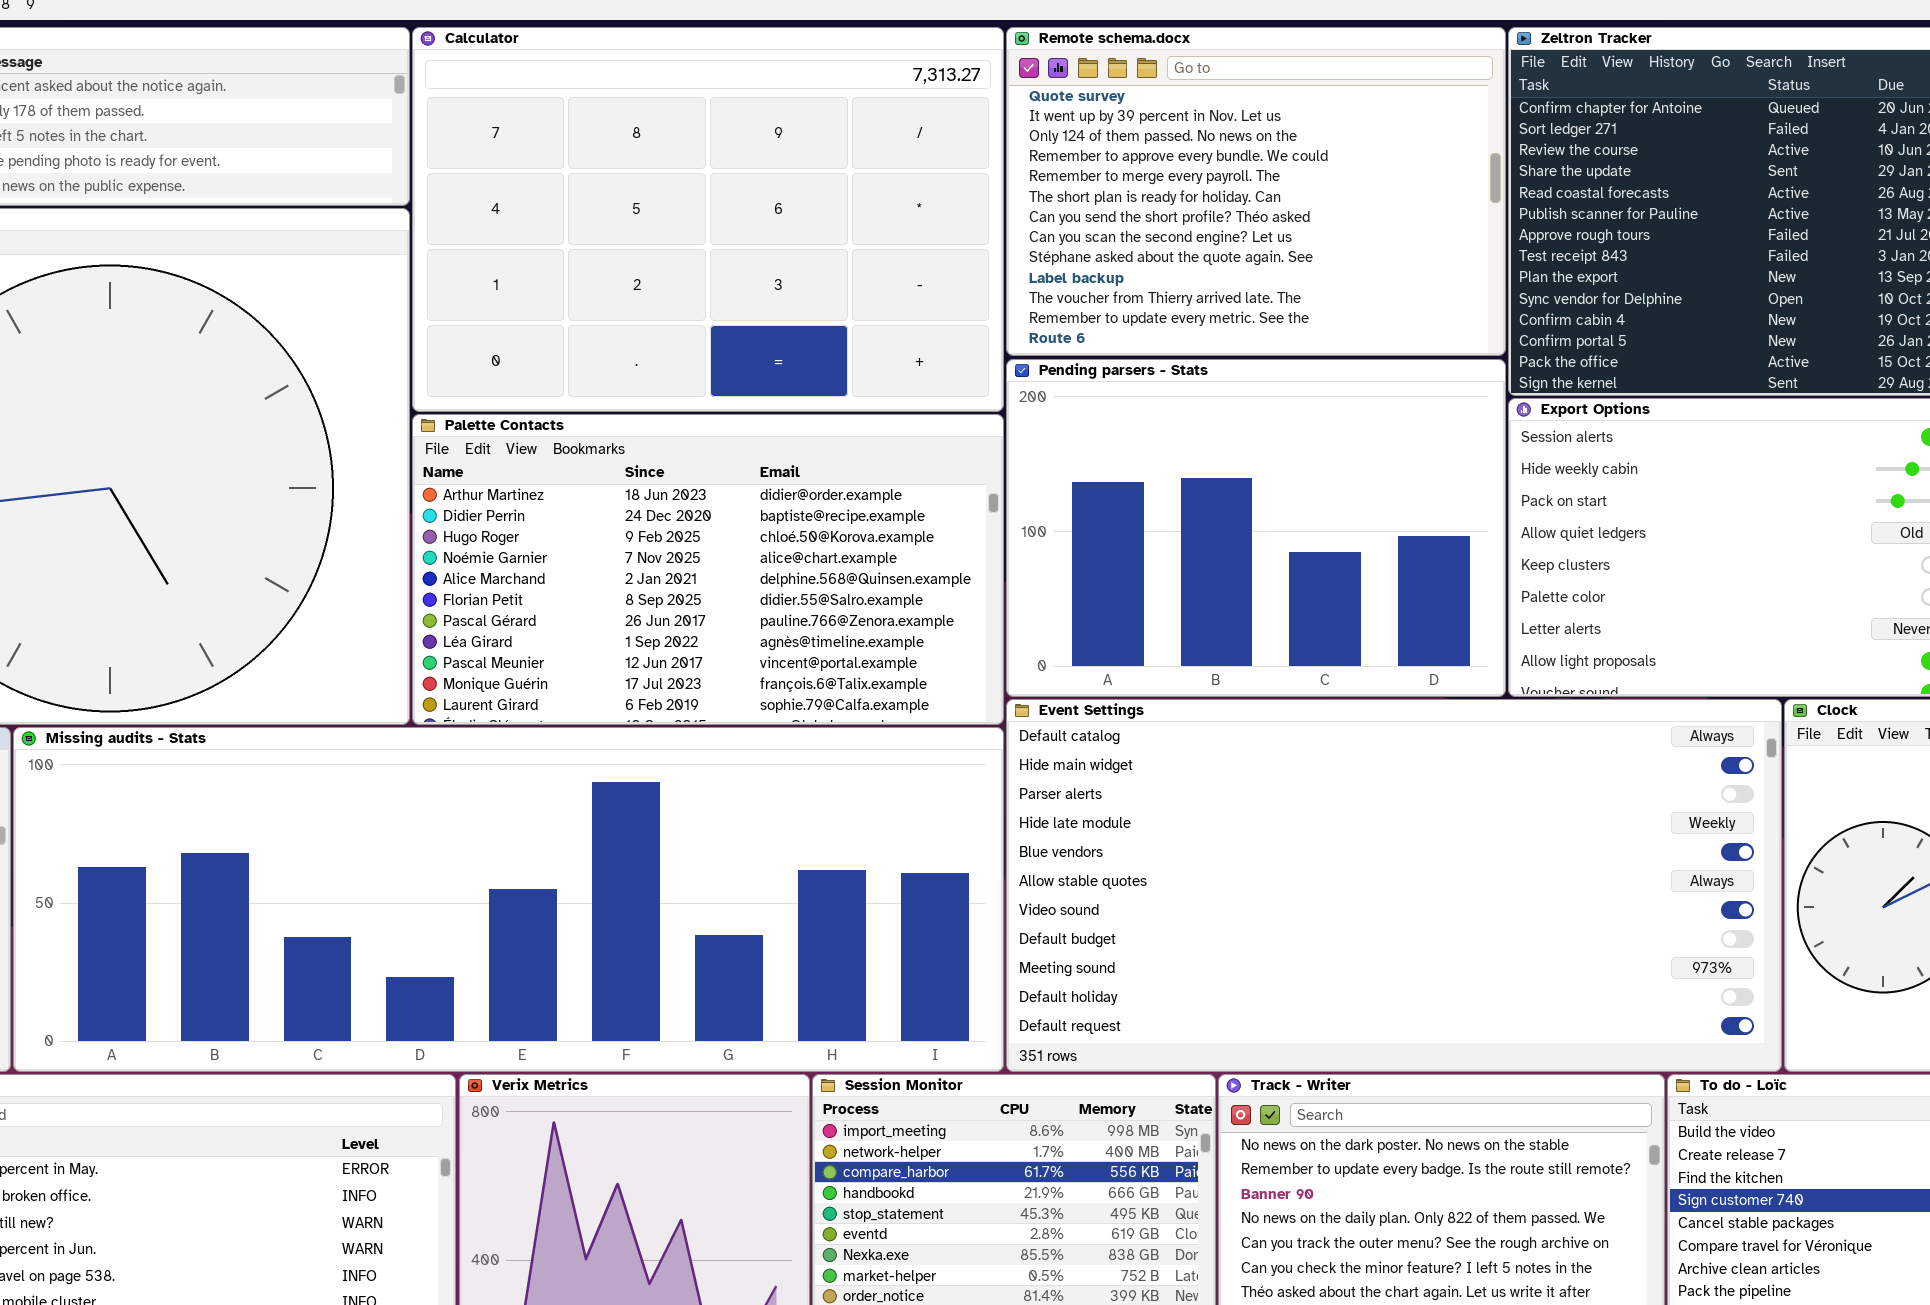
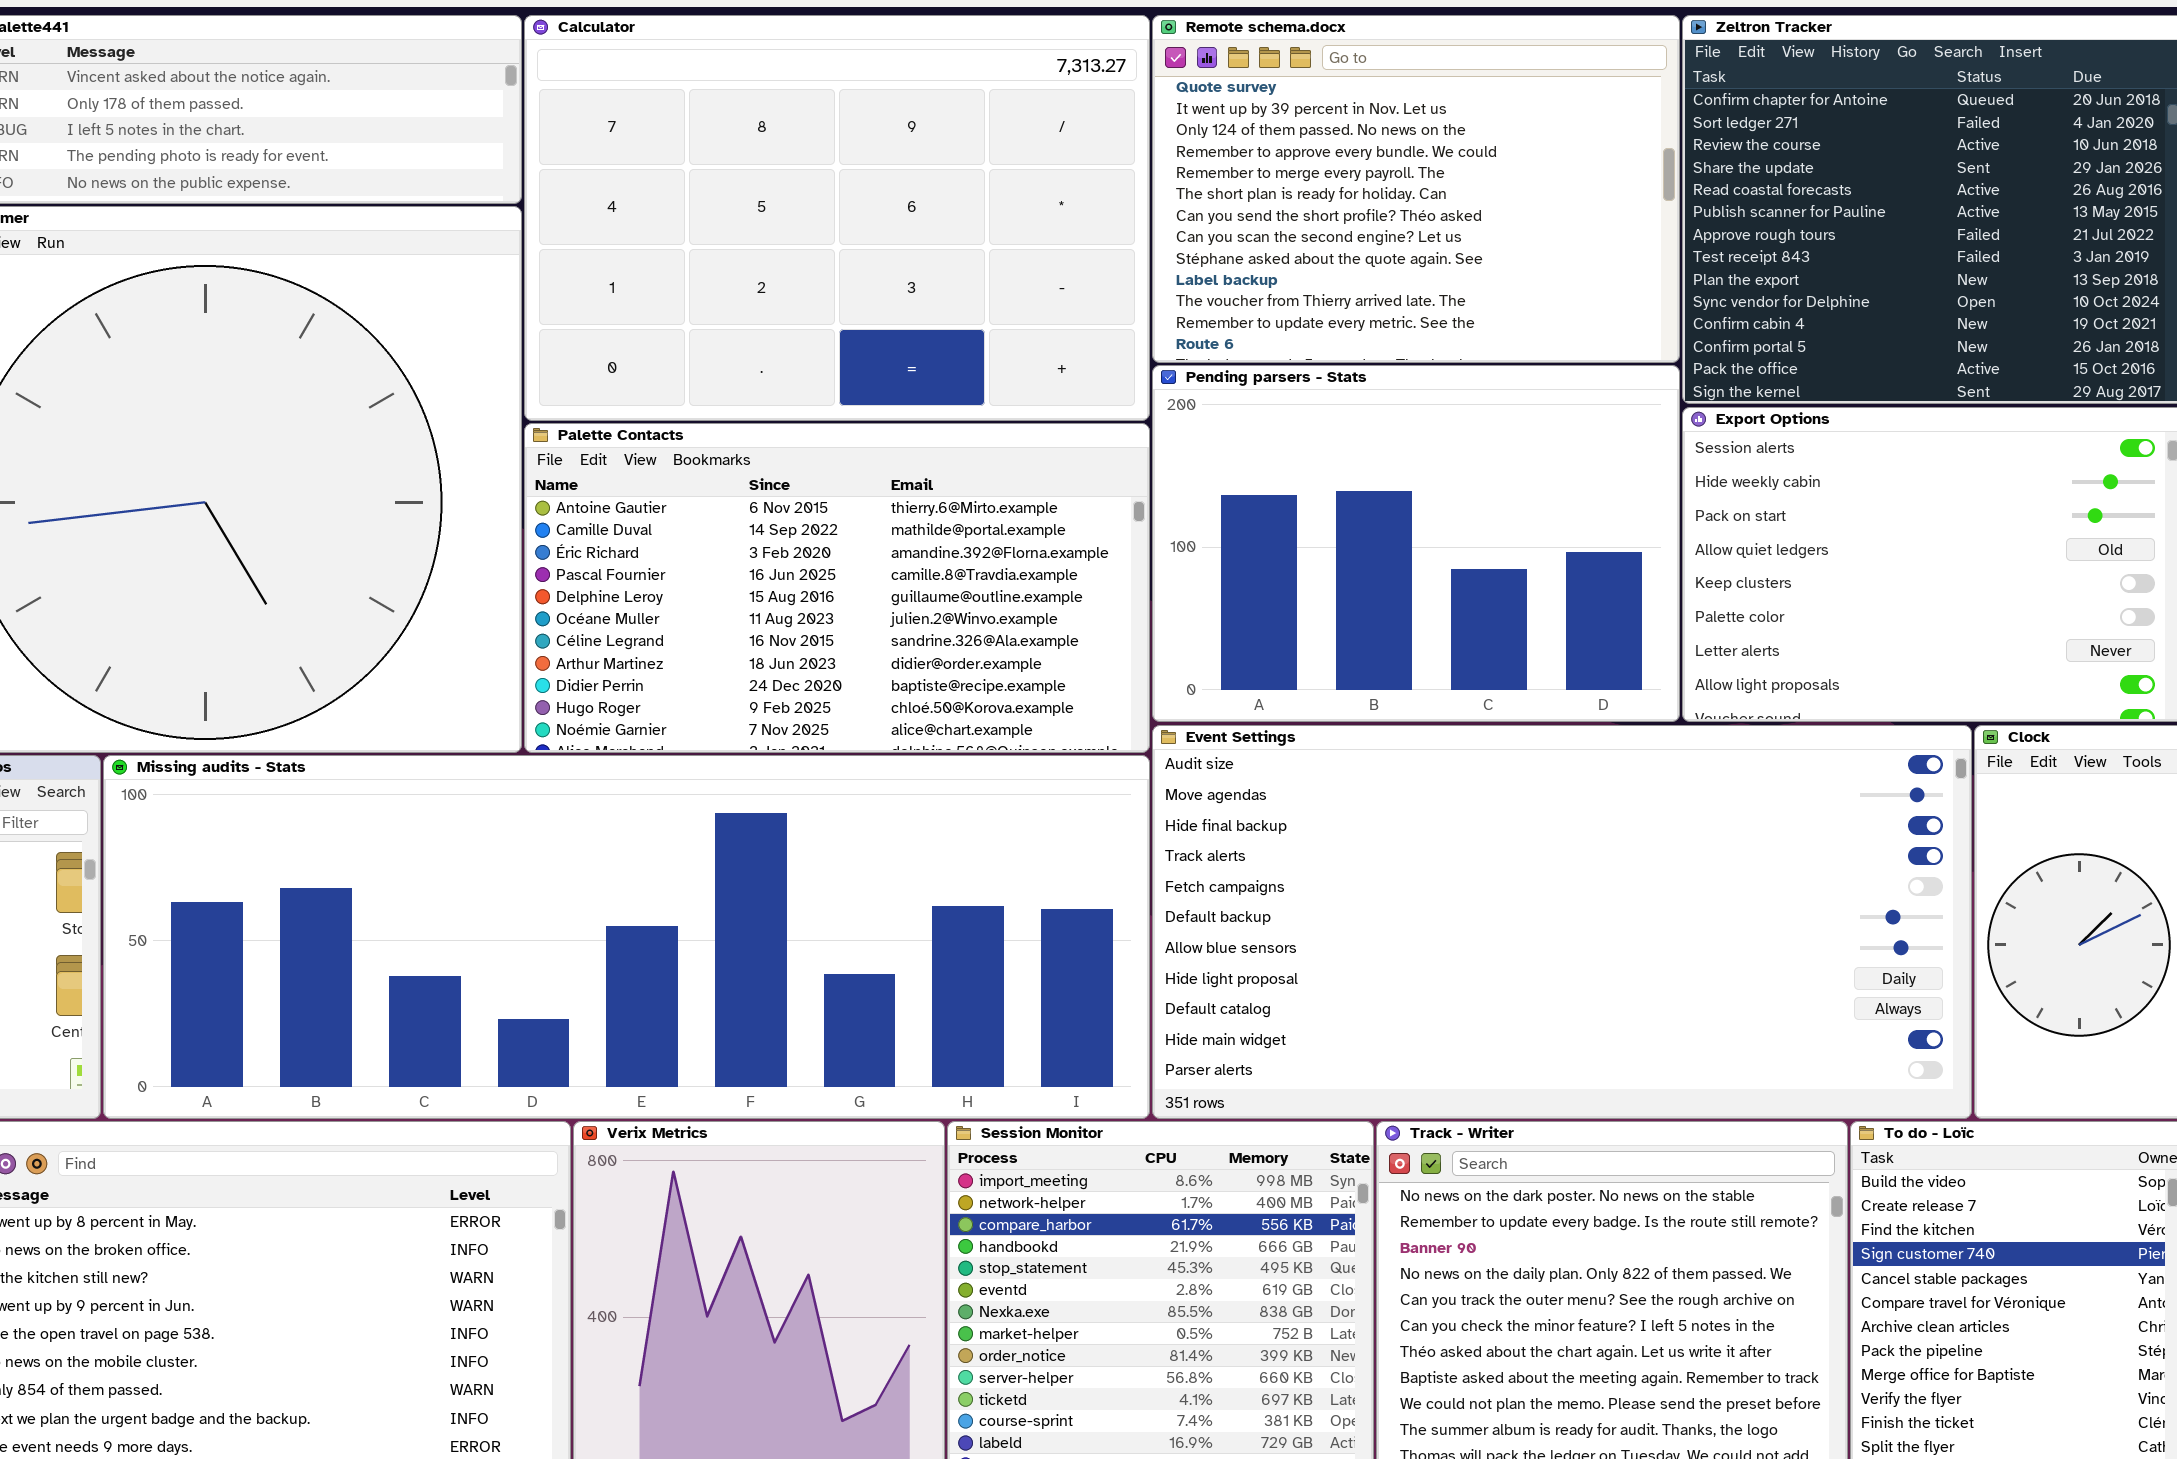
Palette Contacts: [412,414,1004,725] -> [524,423,1150,753], scrolled up 7 rows
Event Settings: [1006,699,1782,1072] -> [1152,725,1972,1119], scrolled up 8 rows

